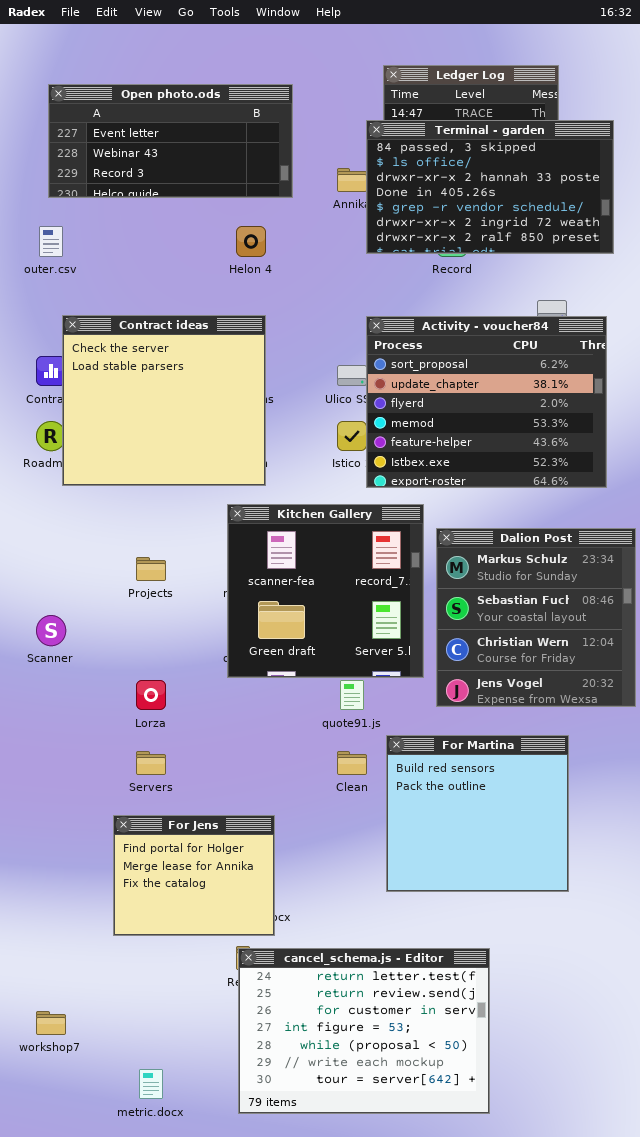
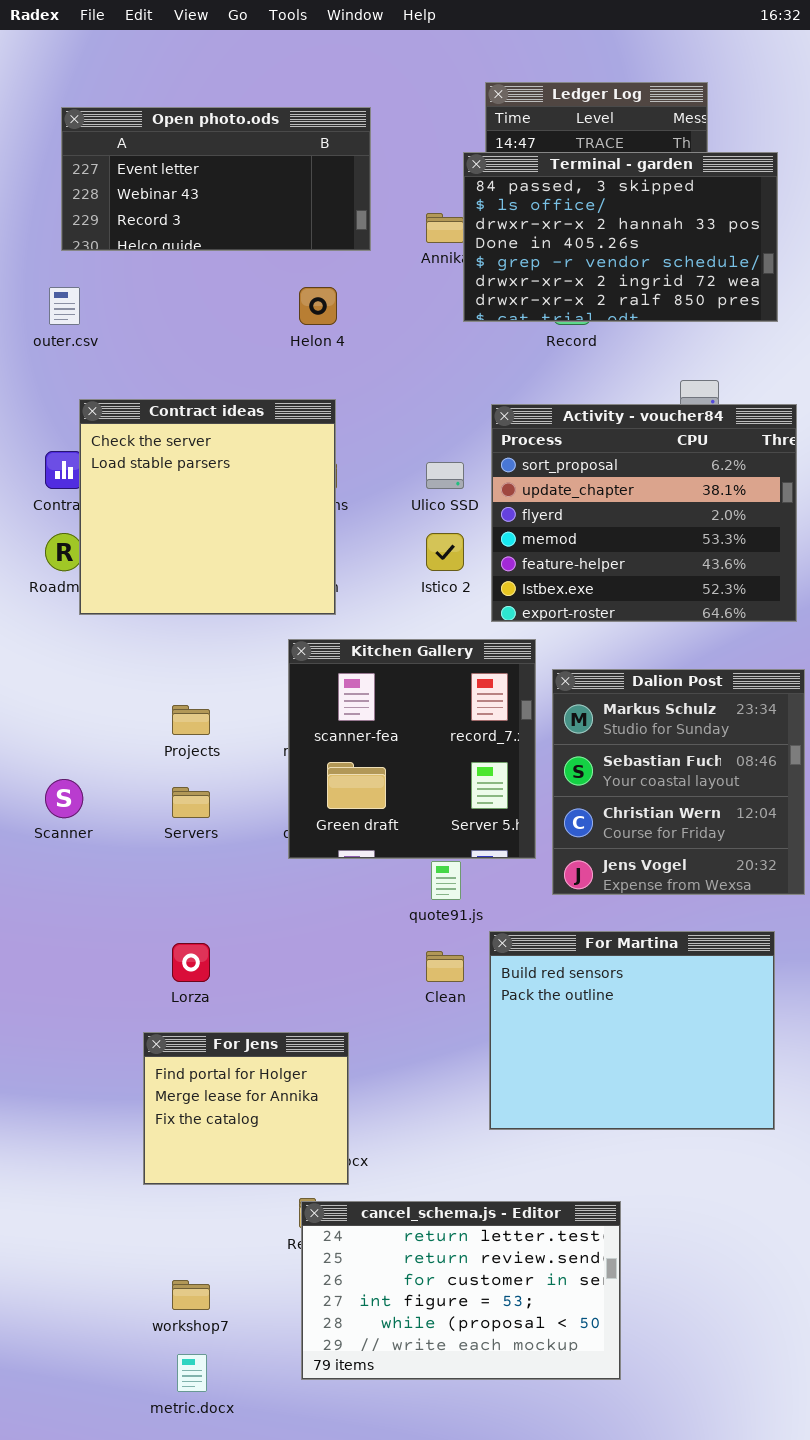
Activity - voucher84: [366,316,607,488] -> [491,404,797,622], moved
Lorza: [136,680,166,710] -> [172,943,210,982], moved
For Martina: [386,735,569,892] -> [489,931,775,1130], resized
Servers: [136,751,166,775] -> [172,787,210,818], moved
cancel_schema.js - Editor: [238,948,490,1114] -> [301,1201,621,1380], resized
workshop7: [36,1011,66,1035] -> [172,1280,210,1310], moved

